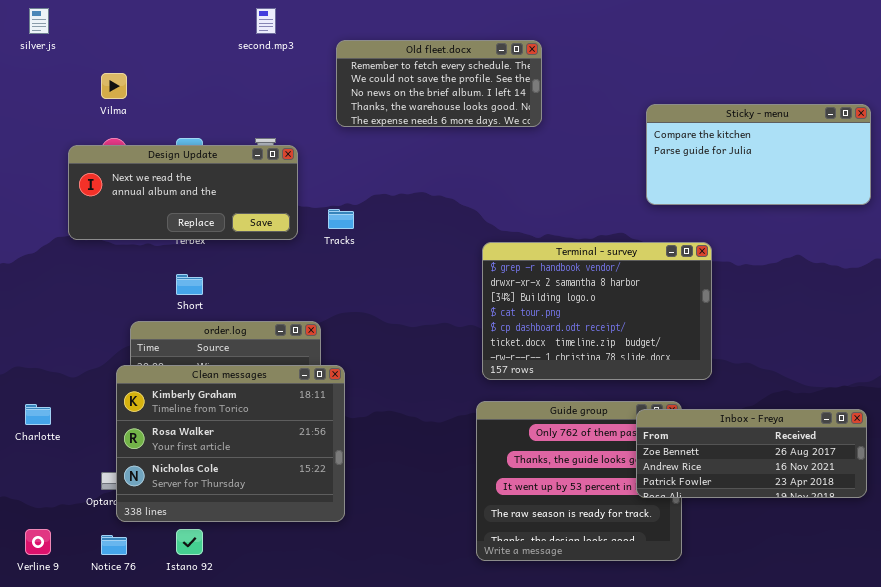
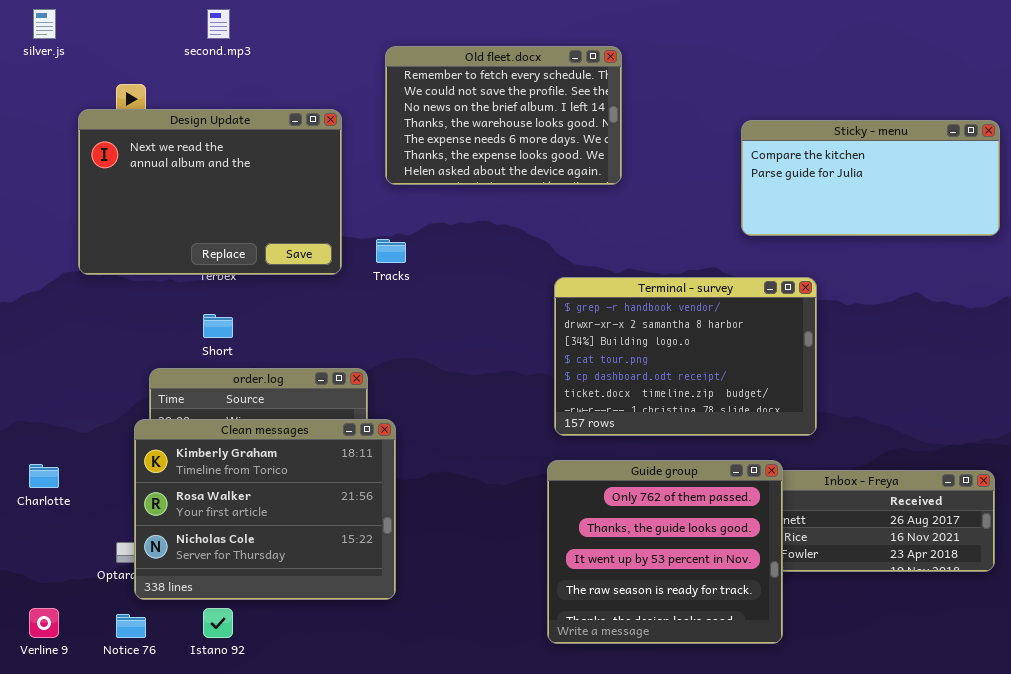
second.mp3: [256,8,276,34] -> [207,9,230,39], moved
Old fleet.docx: [336,40,542,127] -> [385,46,622,185], resized
Design Update: [68,145,298,240] -> [78,109,342,275], resized
Guide group: [476,401,682,561] -> [547,460,783,644], raised

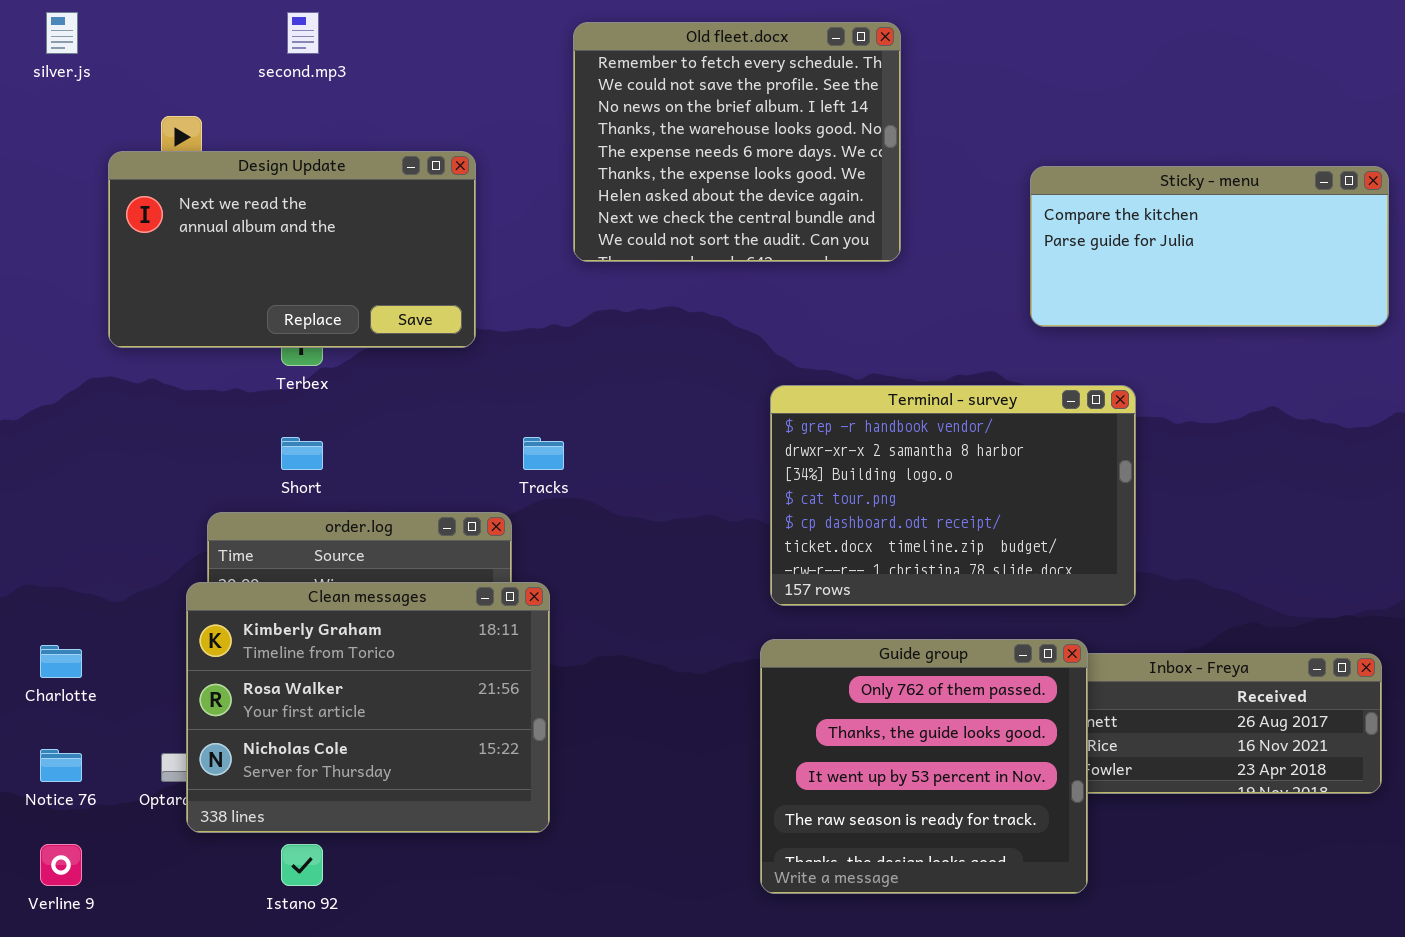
Old fleet.docx: [385,46,622,185] -> [573,22,901,262], moved, resized
Design Update: [78,109,342,275] -> [108,151,476,348], resized
Tracks: [376,239,406,263] -> [523,437,564,470], moved
Notice 76: [116,614,146,638] -> [40,749,82,782], moved

